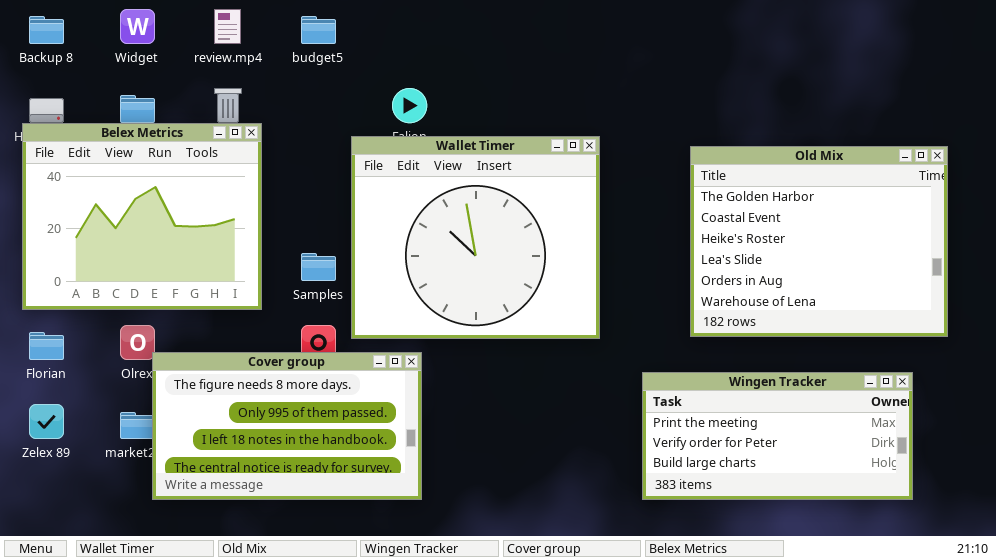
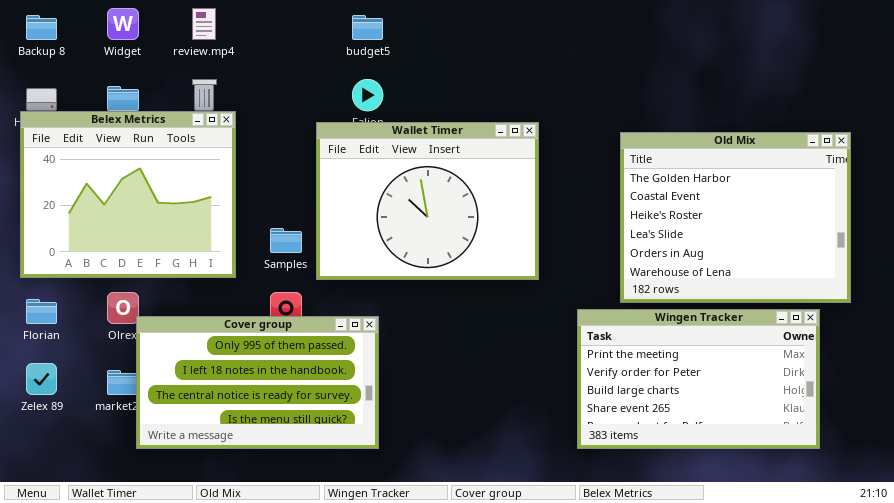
budget5: [301,16,336,44] -> [352,15,383,40], moved
Wallet Timer: [351,136,600,339] -> [316,122,539,280], resized
Cover group: [152,352,422,500] -> [136,316,379,449], scrolled down 1 row
Wingen Tracker: [642,372,913,500] -> [577,309,820,449], resized

